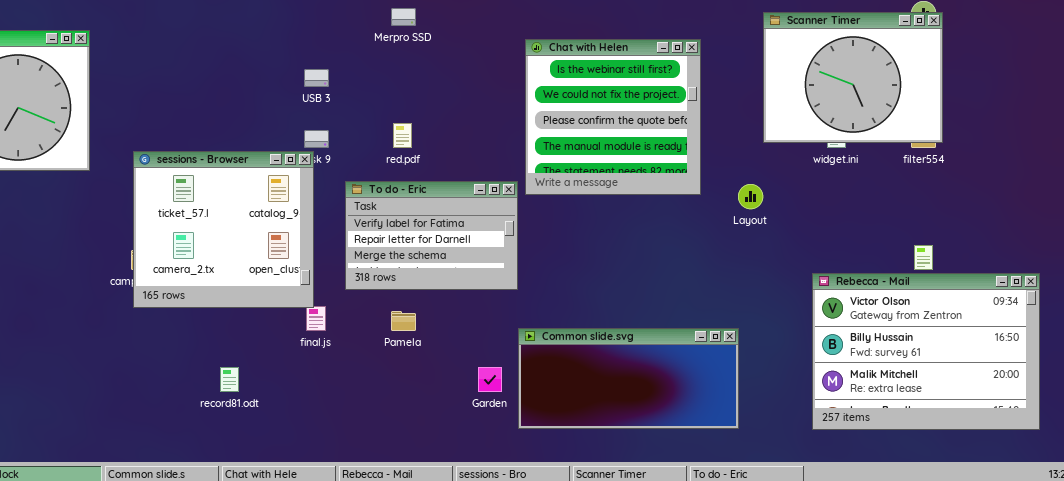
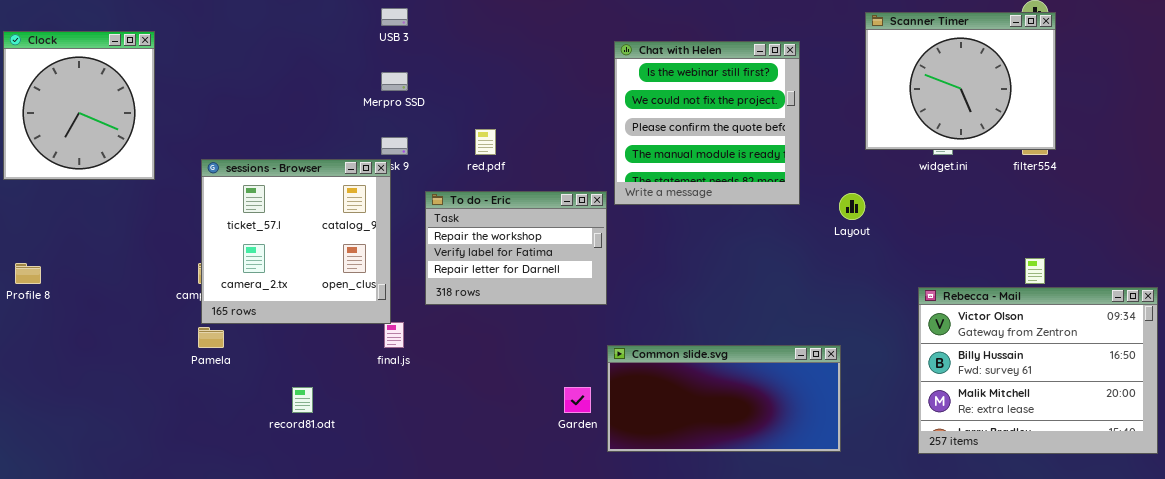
Merpro SSD: [391,8,416,26] -> [381,72,408,91], moved
USB 3: [304,69,329,87] -> [381,8,408,26], moved
To do - Eric: [345,181,518,290] -> [425,191,607,305], scrolled up 1 row
Pamela: [391,311,416,331] -> [198,327,224,348], moved

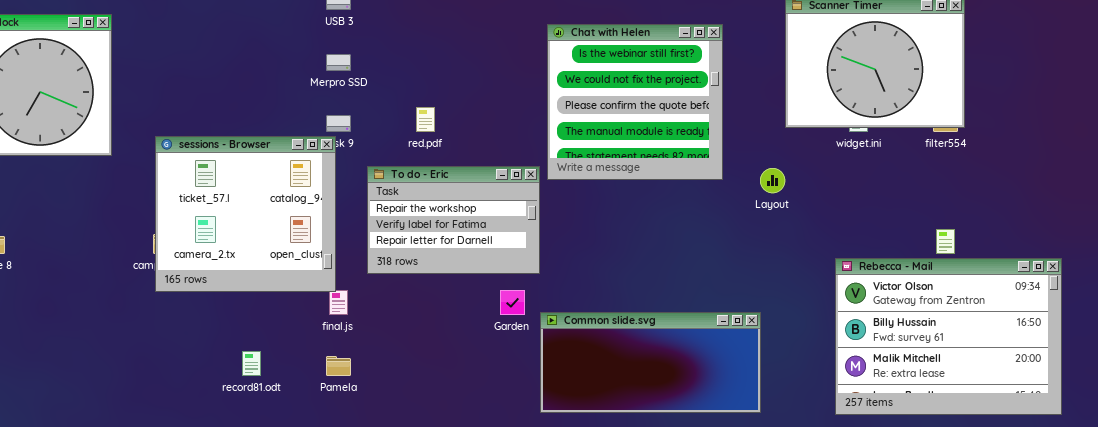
Pamela: [198,327,224,348] -> [326,356,351,376], moved
Garden: [564,387,591,413] -> [500,290,525,315], moved

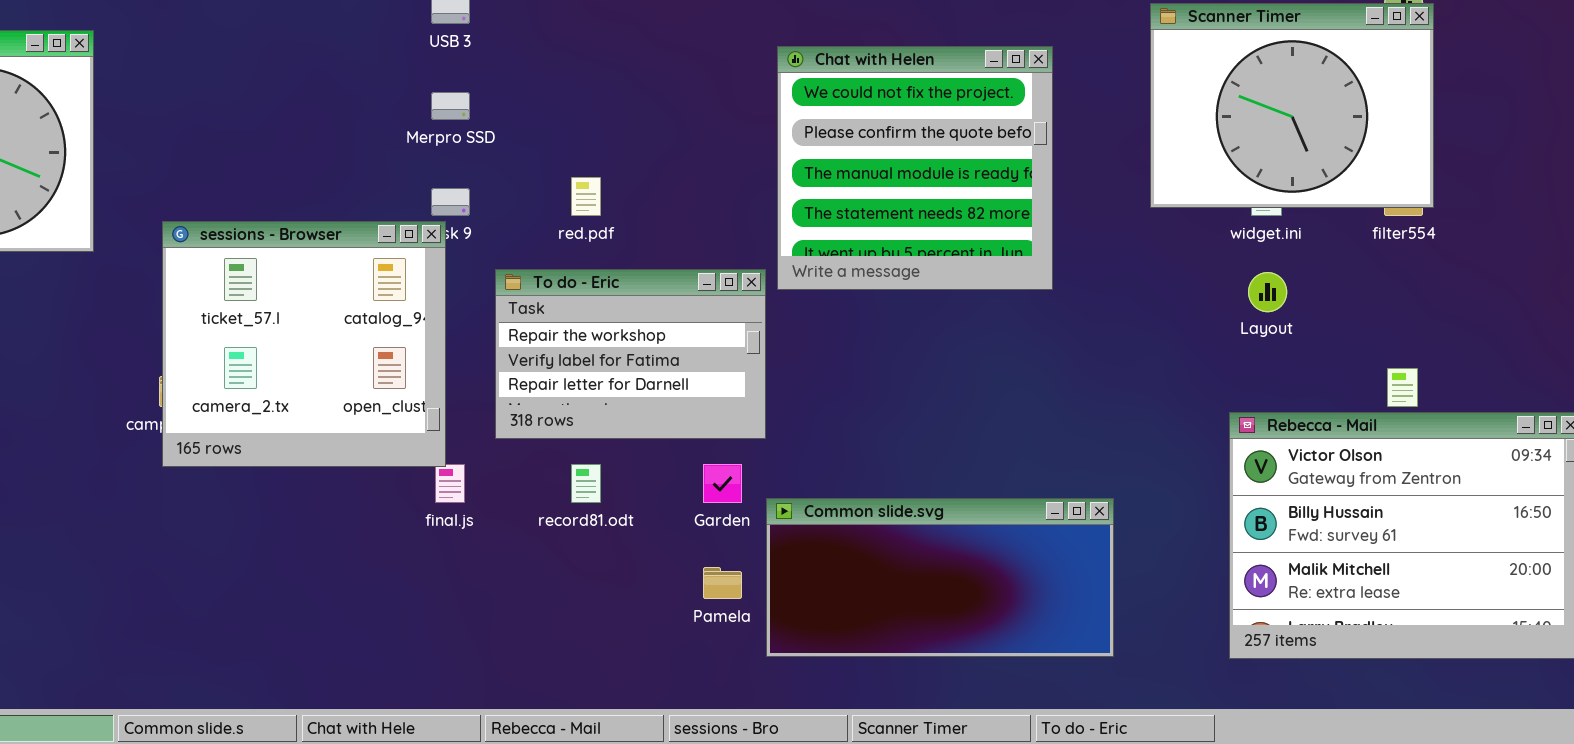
Chat with Helen: [547,24,723,180] -> [777,46,1053,290], scrolled down 1 row
Layout: [760,168,785,193] -> [1248,272,1287,312], moved
record81.odt: [242,351,261,376] -> [571,464,601,503], moved
Pamela: [326,356,351,376] -> [703,567,742,599], moved

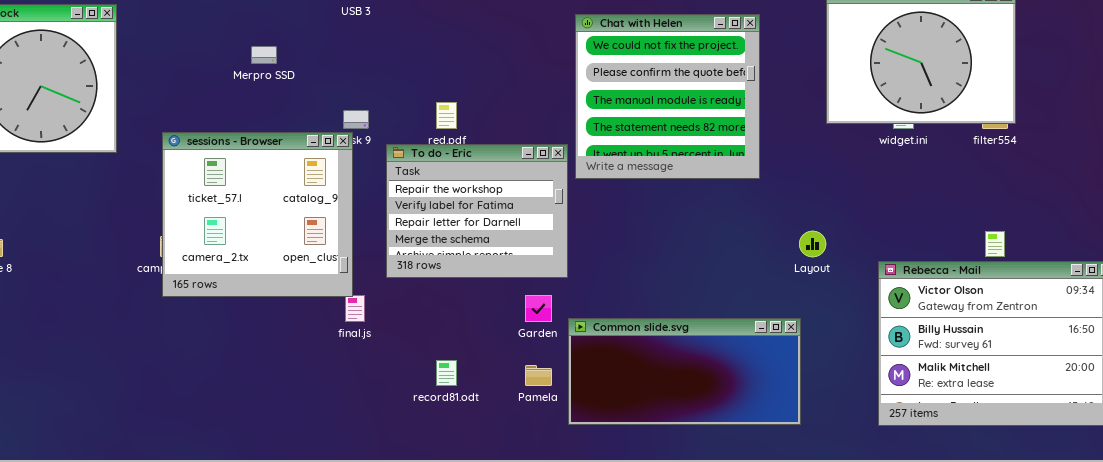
Merpro SSD: [431,92,470,120] -> [251,46,277,64], moved
To do - Eric: [495,269,766,439] -> [386,144,568,278], resized
Layout: [1248,272,1287,312] -> [799,231,826,257], moved
record81.odt: [571,464,601,503] -> [436,360,457,386], moved

